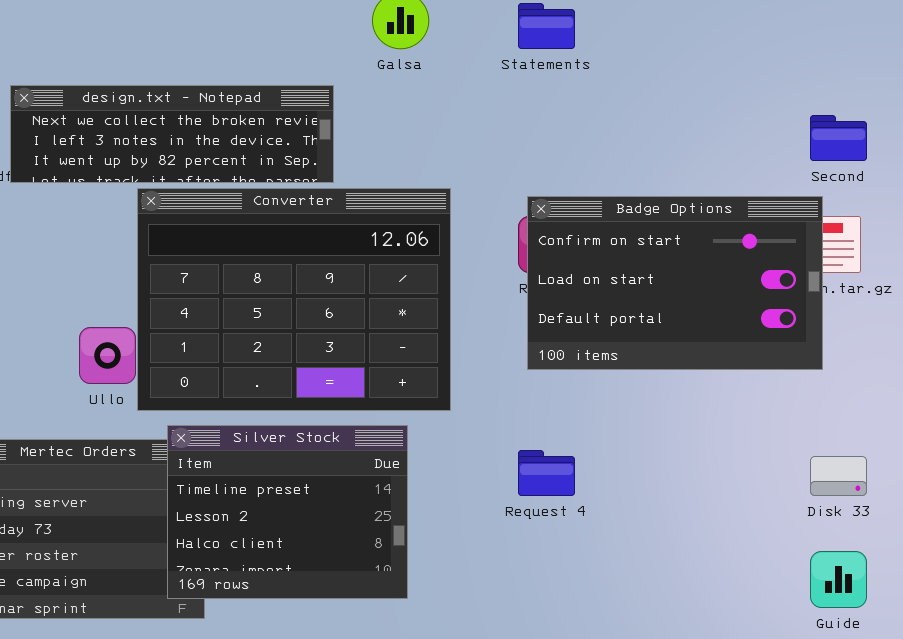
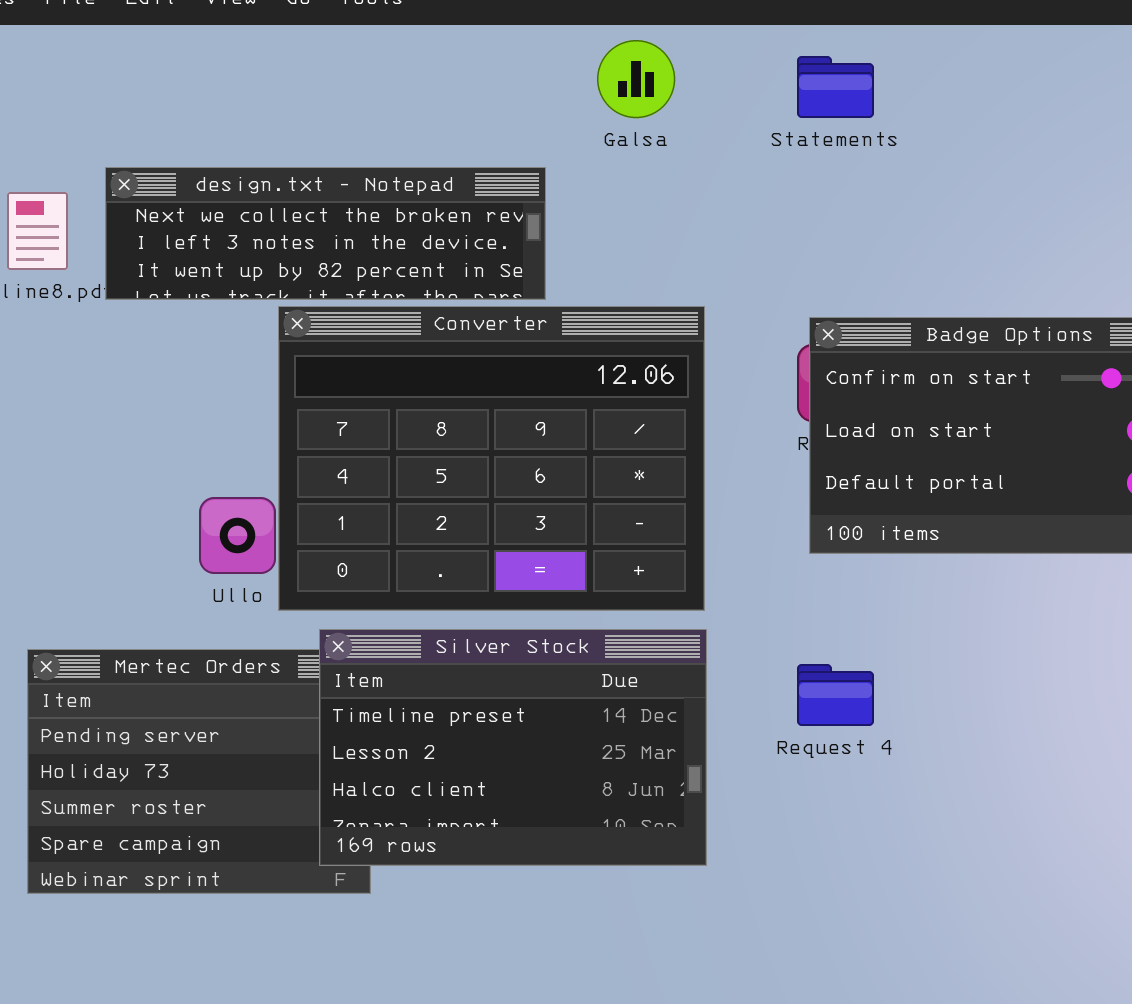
Silver Stock: [167,425,408,599] -> [319,629,707,866], resized

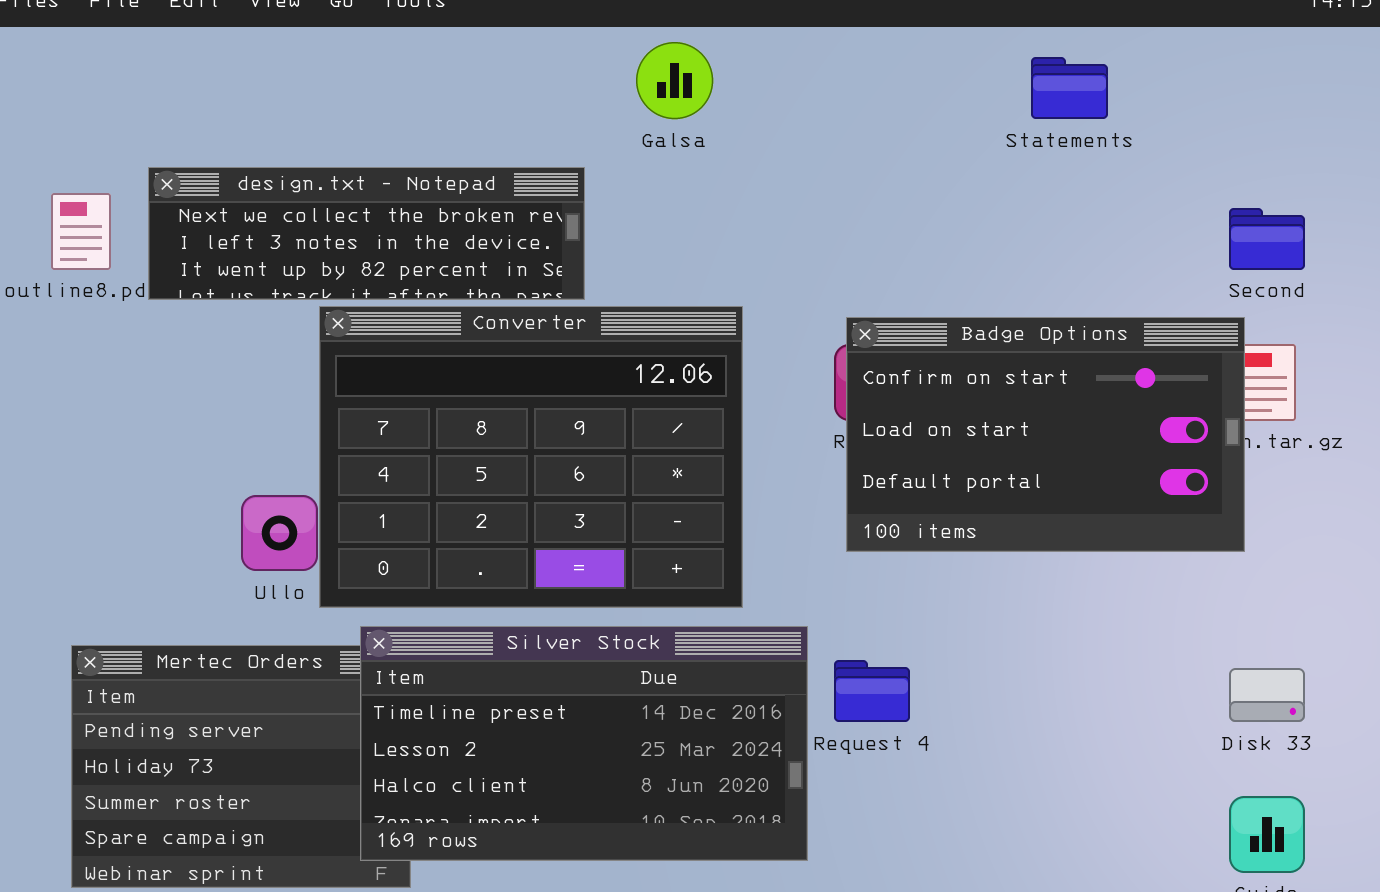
Statements: [797,56,874,118] -> [1031,57,1108,119], moved
Silver Stock: [319,629,707,866] -> [360,626,808,861], resized

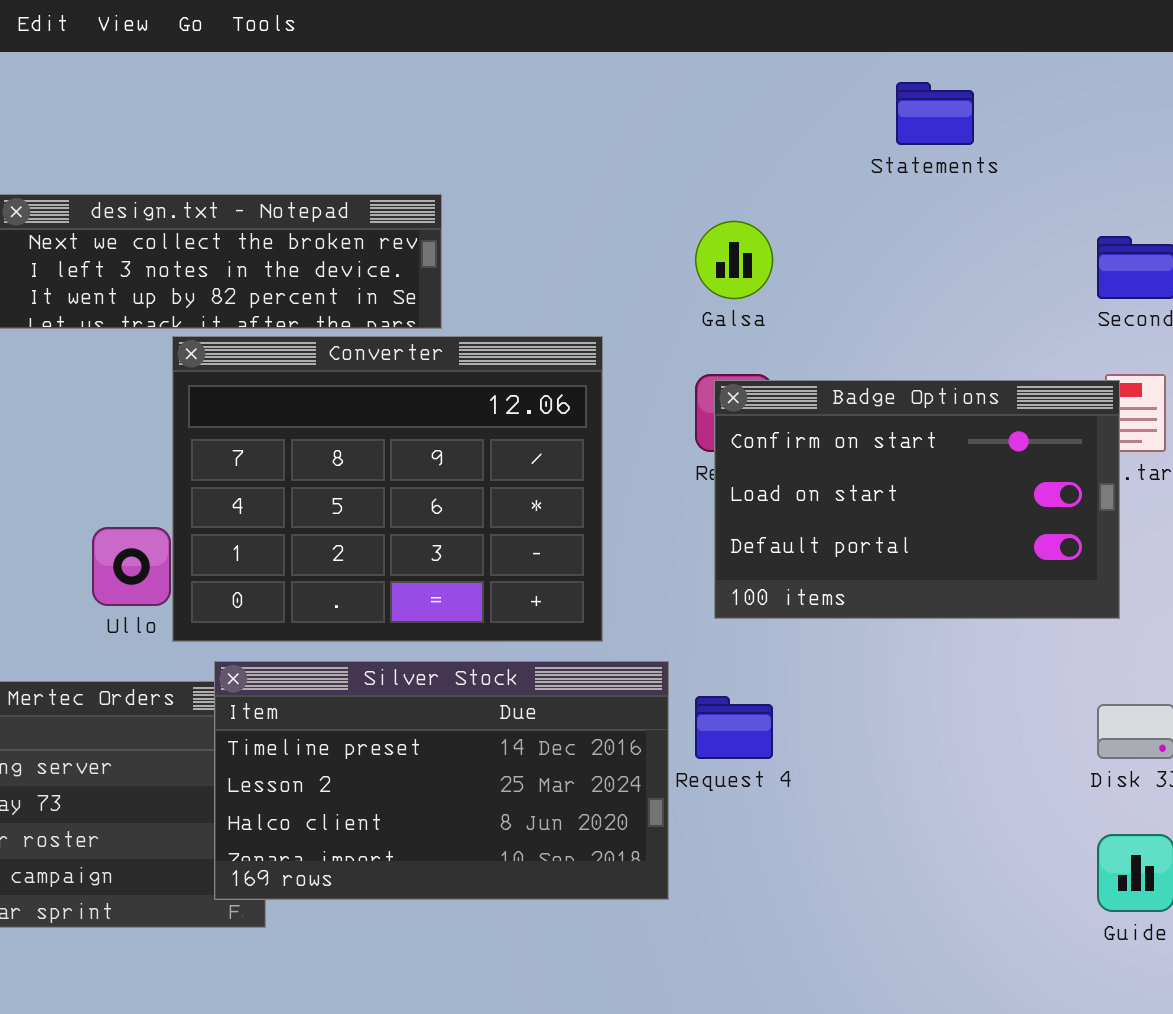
Galsa: [636,42,713,119] -> [695,221,773,299], moved
Badge Options: [846,317,1245,552] -> [714,380,1120,619], moved

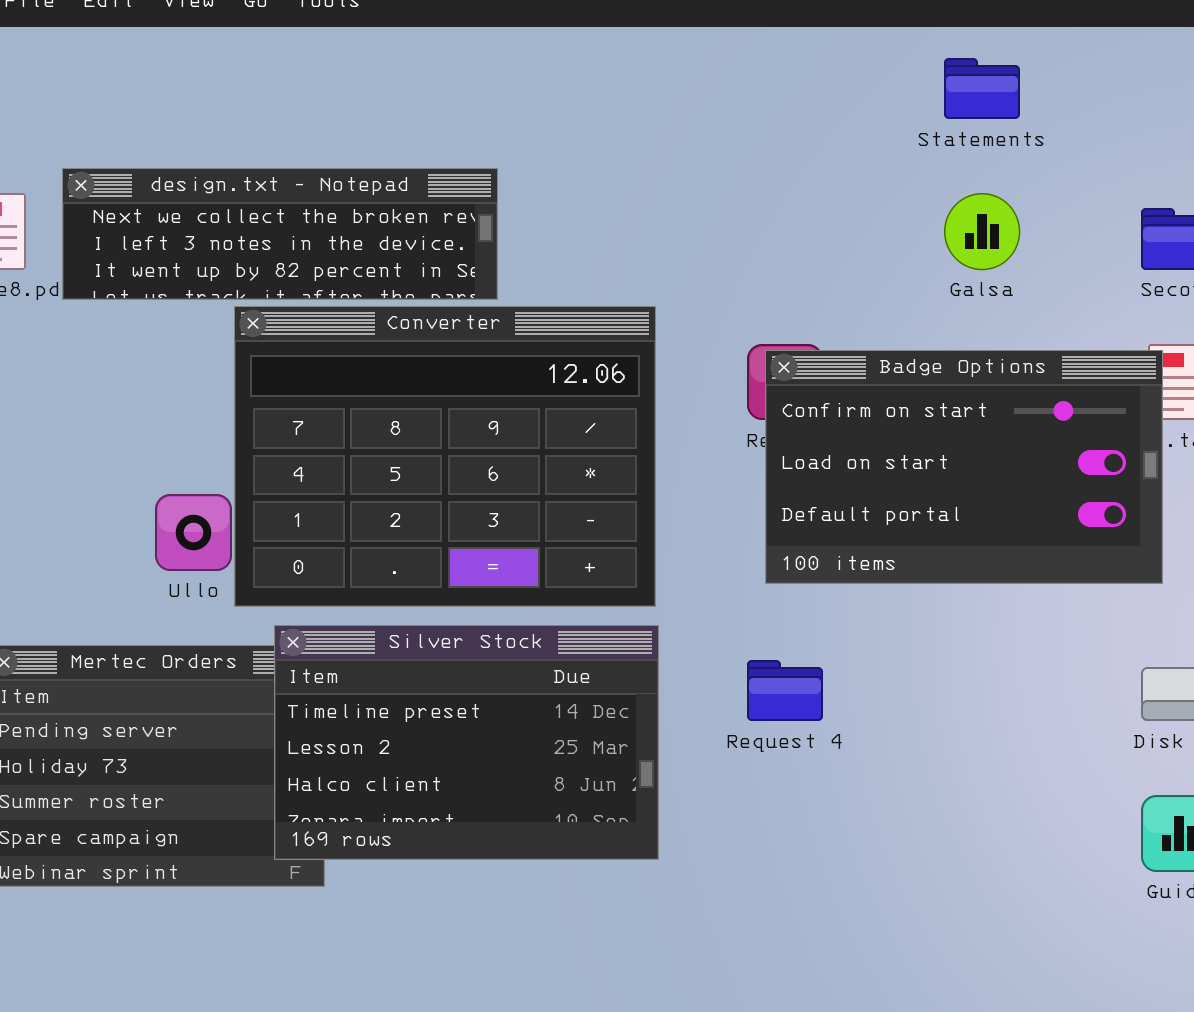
Galsa: [695,221,773,299] -> [944,193,1020,270], moved
Silver Stock: [214,661,669,900] -> [274,625,659,860], resized

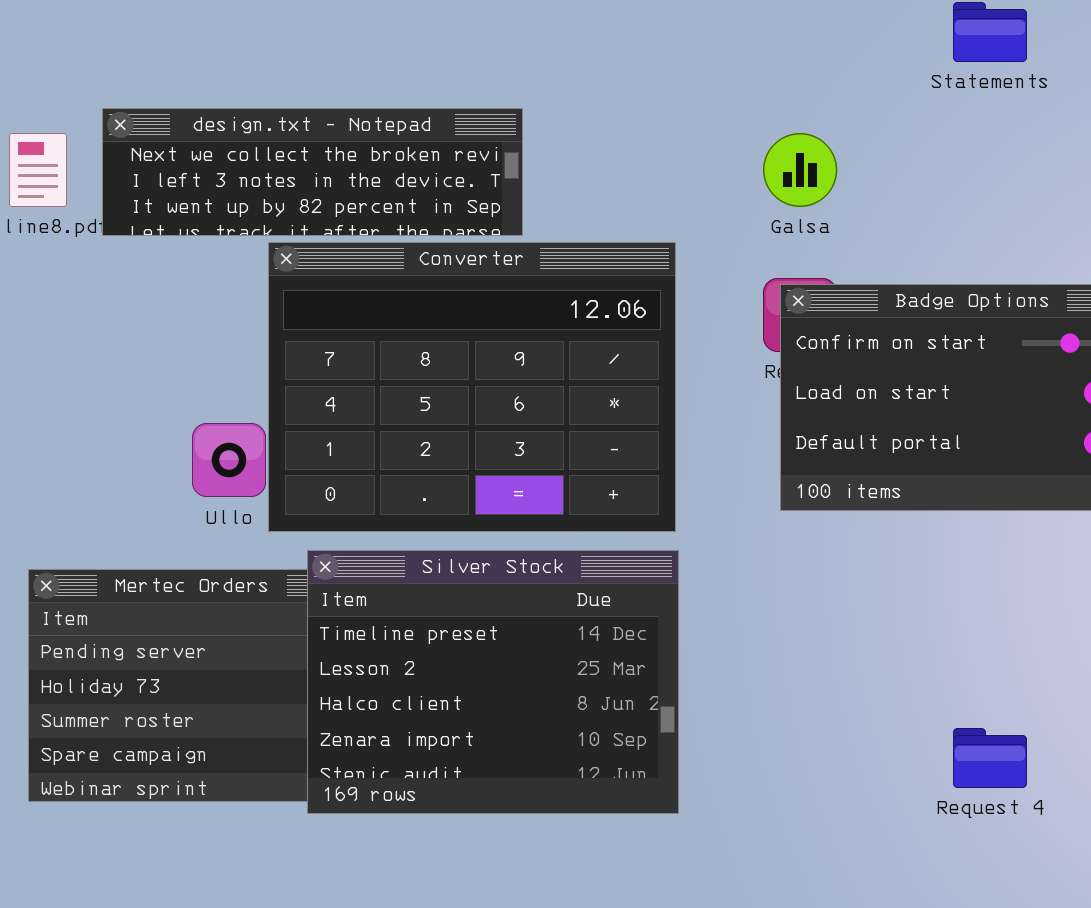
Galsa: [944,193,1020,270] -> [763,133,837,207], moved
Silver Stock: [274,625,659,860] -> [307,550,679,814], resized
Request 4: [747,660,823,721] -> [953,728,1027,788], moved

